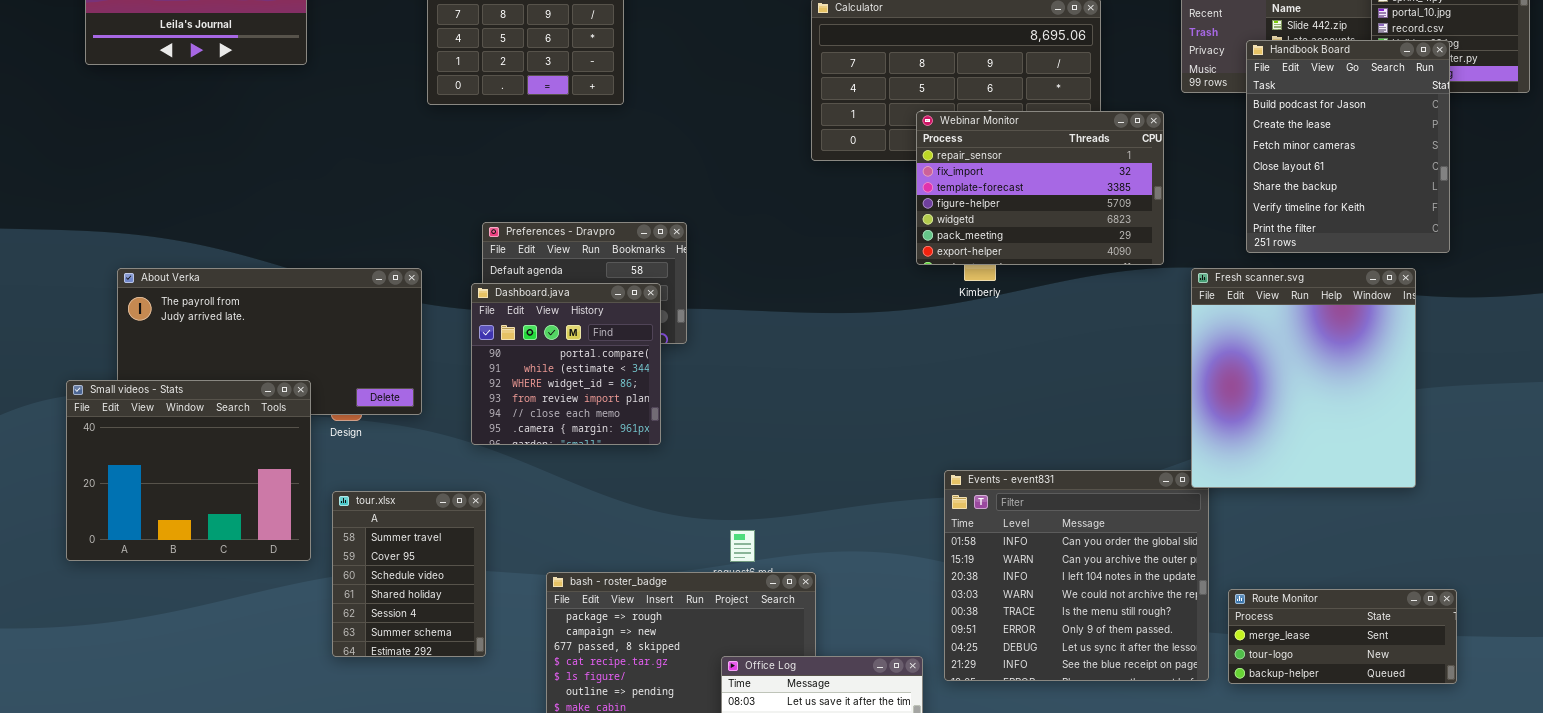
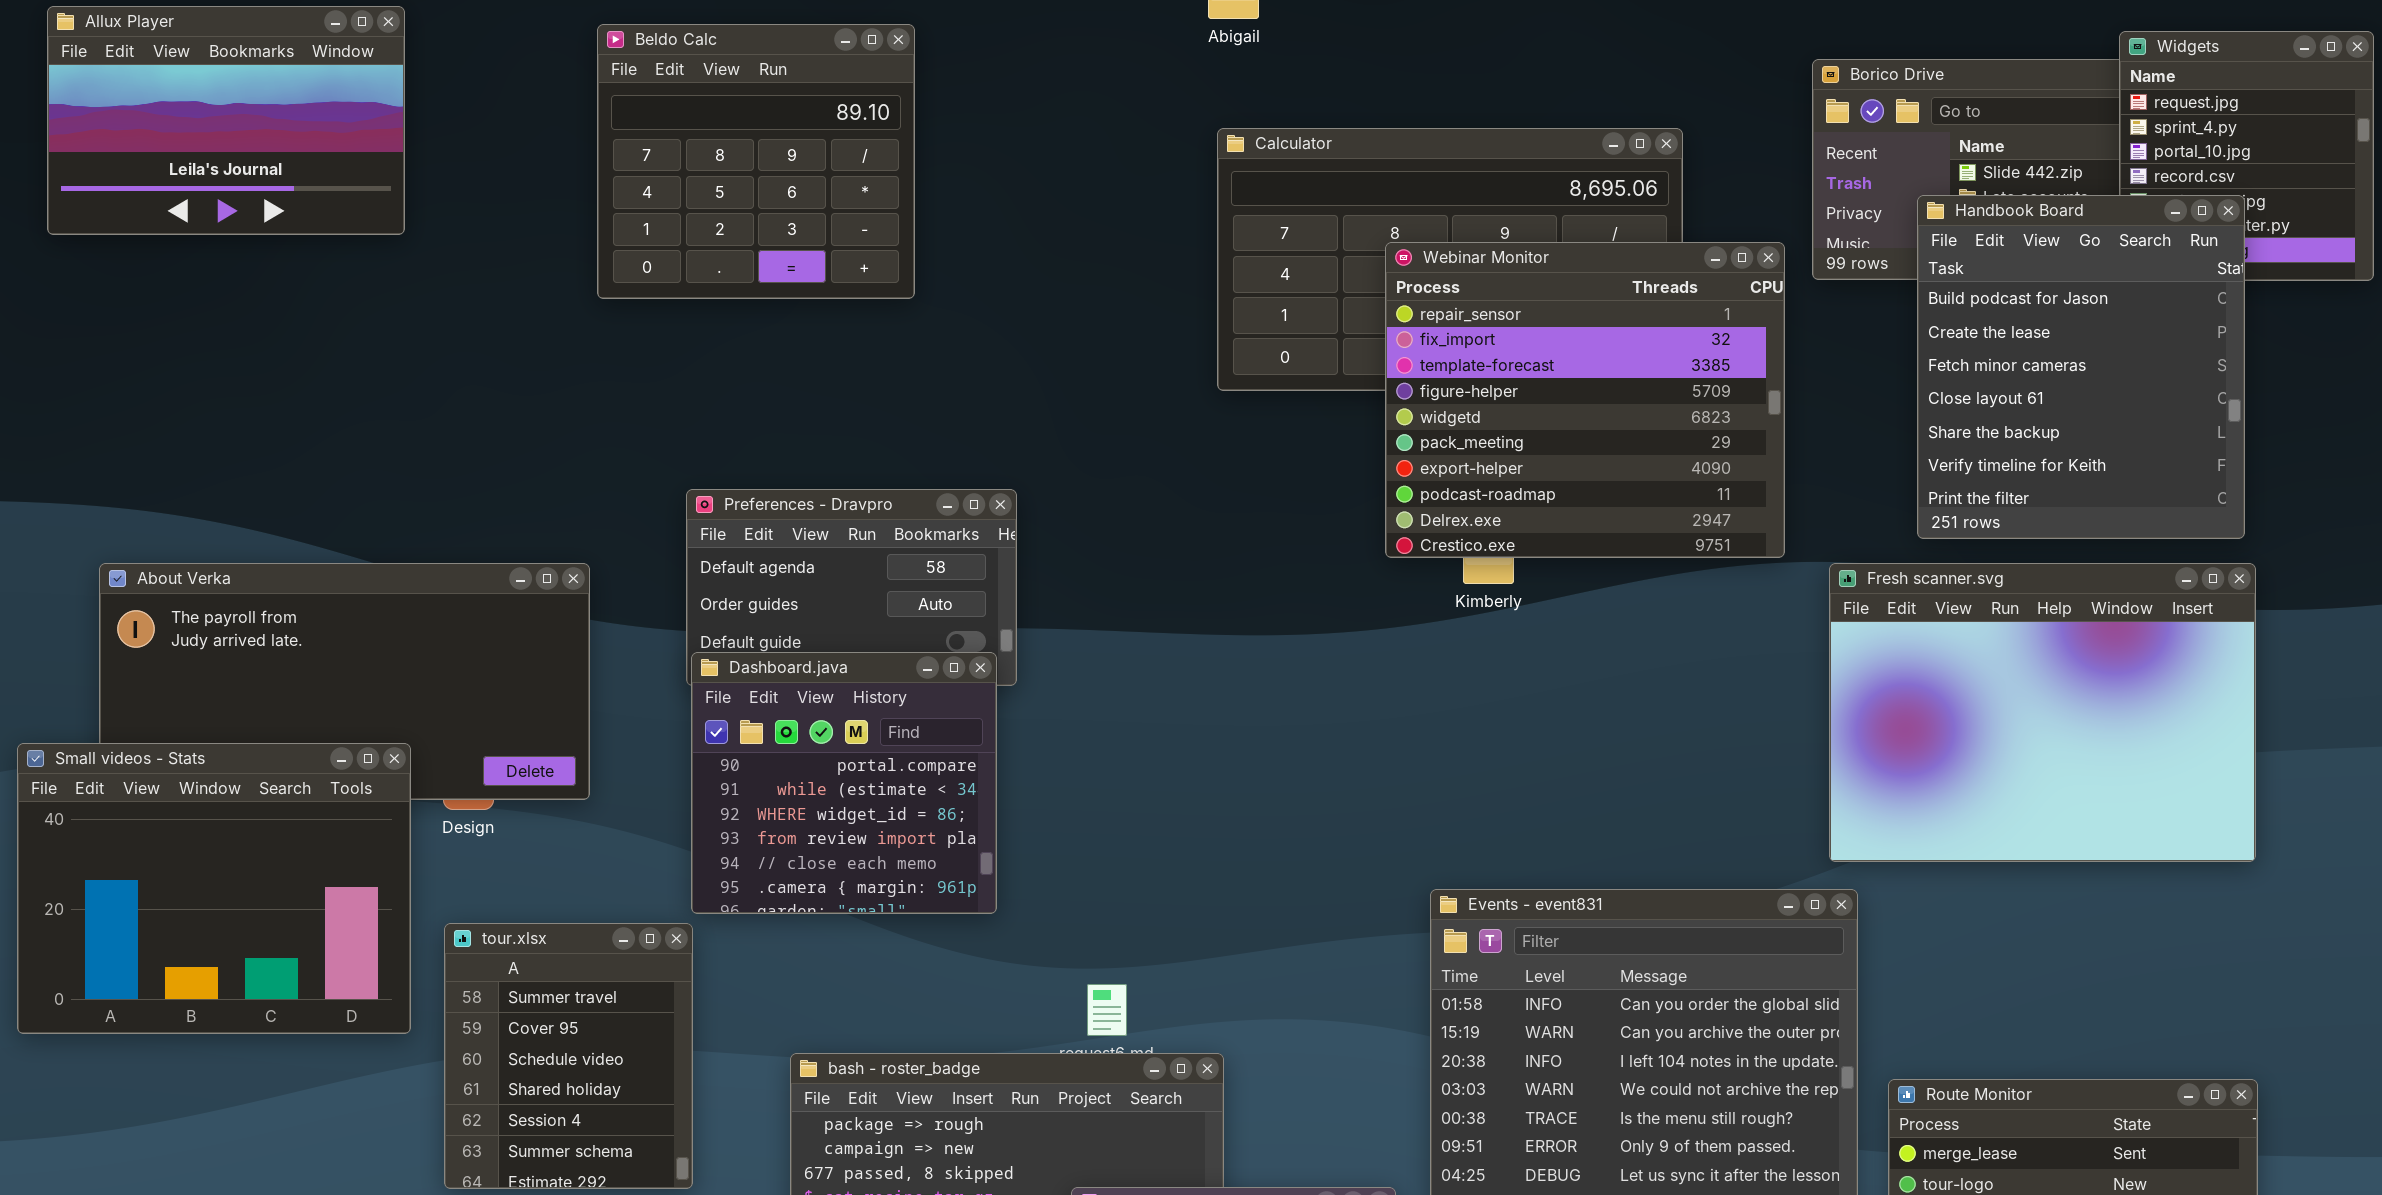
Webinar Monitor: [916,111,1164,265] -> [1385,242,1785,558], resized
Fresh scanner.svg: [1191,268,1416,488] -> [1829,563,2256,862], resized
Dashboard.java: [471,283,661,445] -> [691,652,997,914], moved

